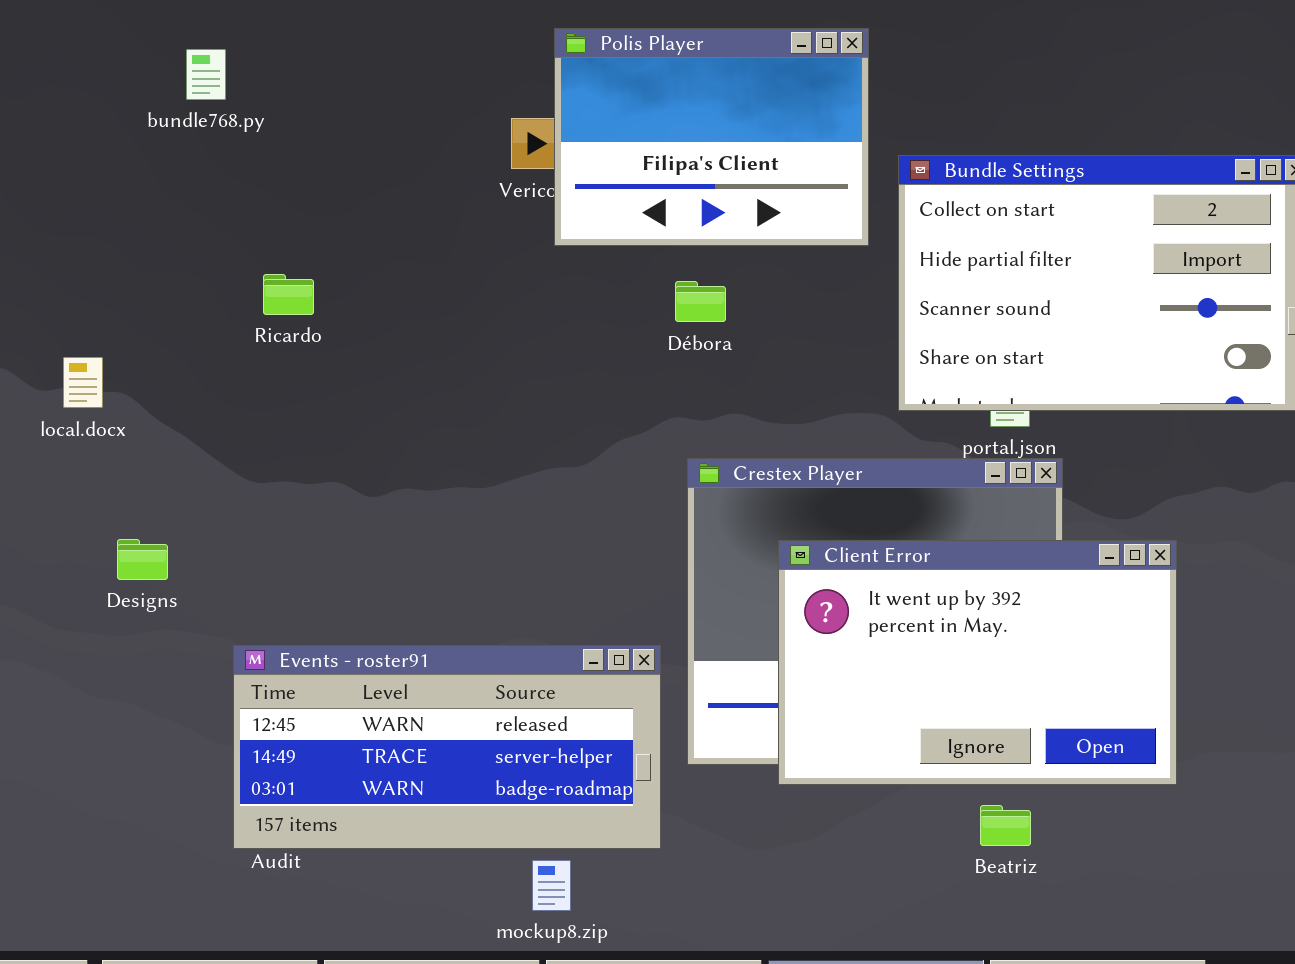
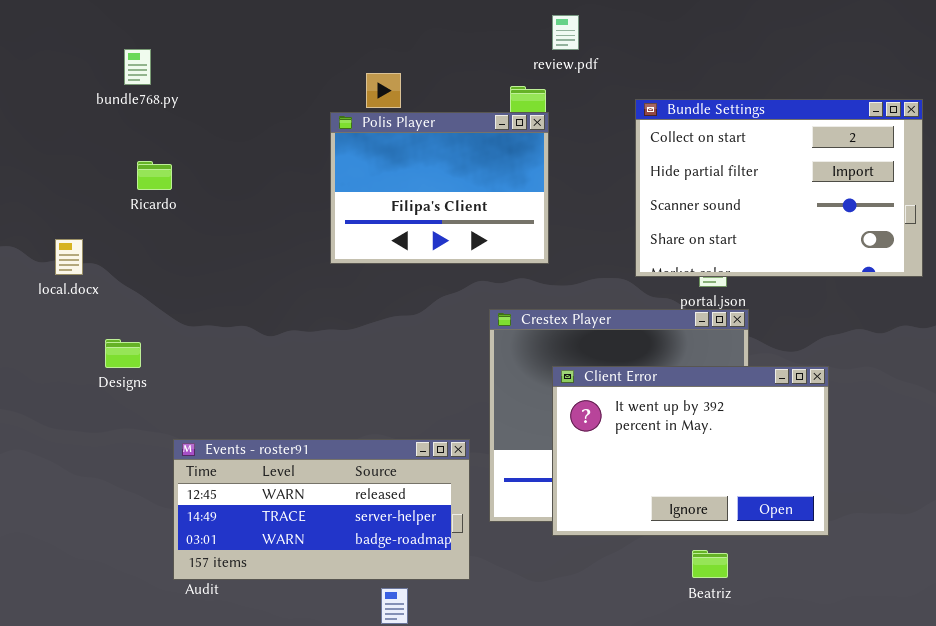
Polis Player: [554,28,869,246] -> [330,112,549,264], moved
bundle768.py: [186,49,226,100] -> [124,49,151,85], moved
Ricardo: [263,274,314,315] -> [137,161,172,190], moved
Designs: [117,539,168,580] -> [105,339,141,368], moved

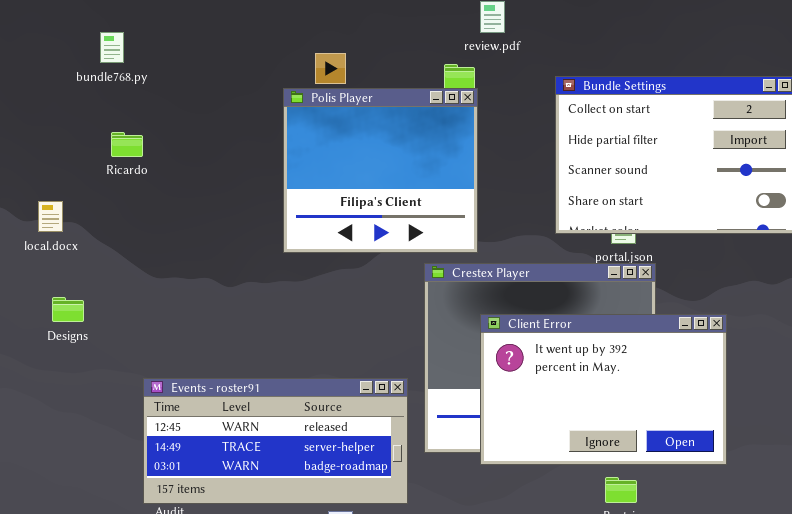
Polis Player: [330,112,549,264] -> [283,88,478,253], resized
Designs: [105,339,141,368] -> [52,297,84,322], moved

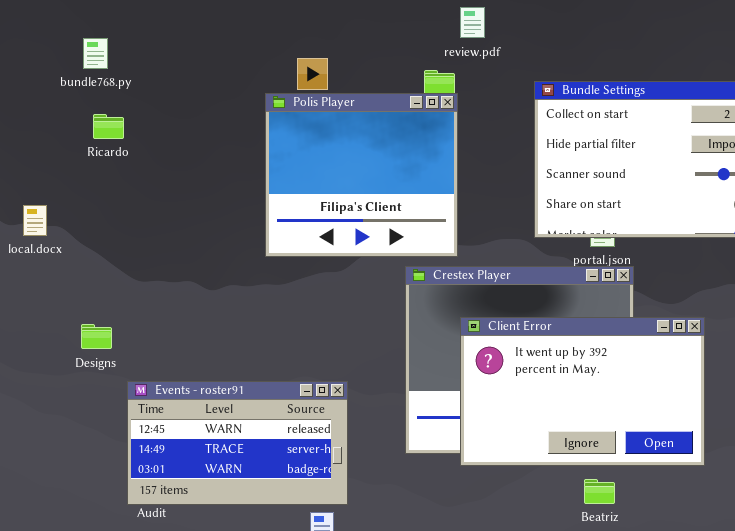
Ricardo: [111,132,143,157] -> [93,114,124,139], moved
Designs: [52,297,84,322] -> [81,324,112,349], moved
Events - roster91: [143,378,408,504] -> [127,381,348,505], resized

